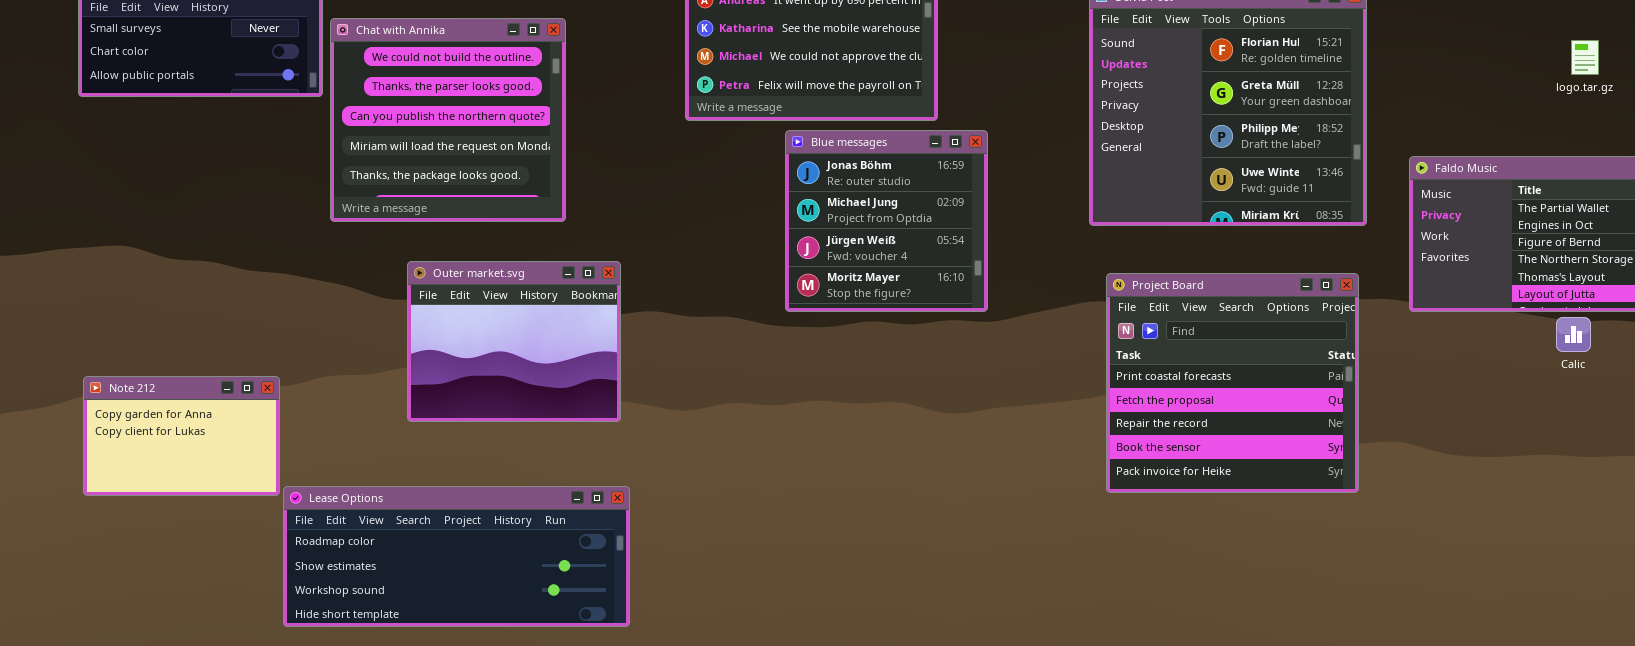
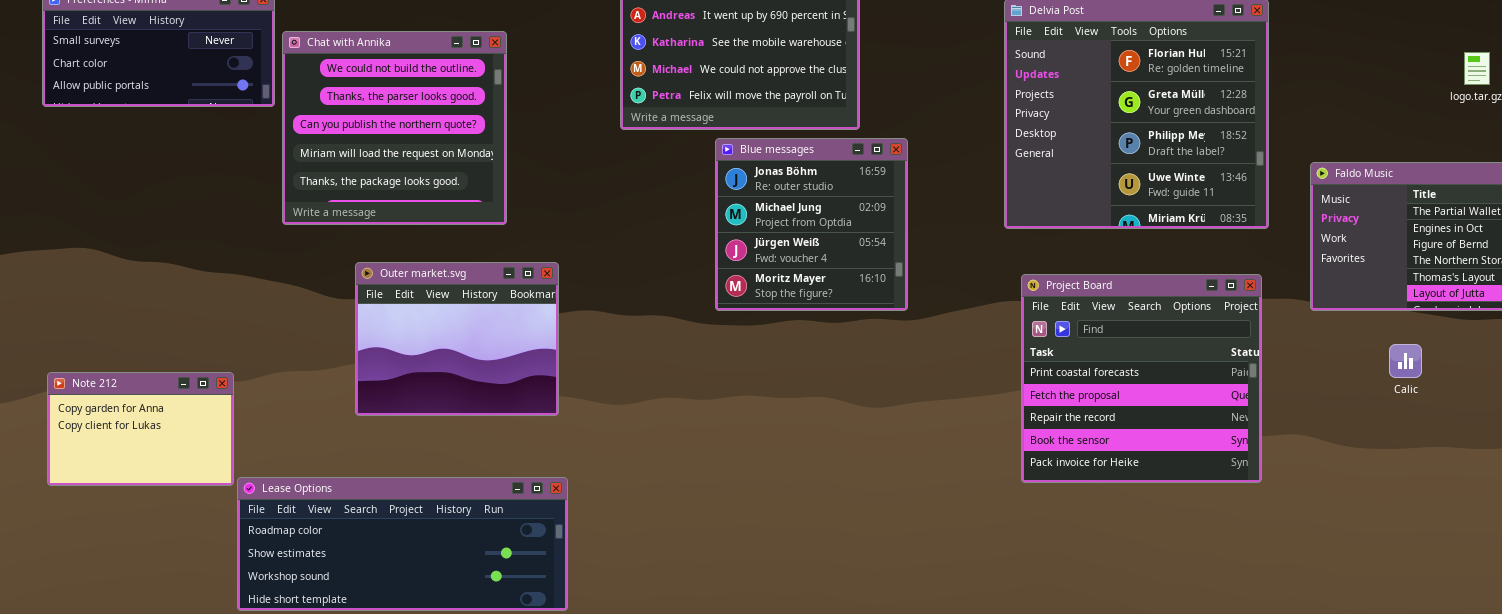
Calic: [1556,317,1591,352] -> [1389,344,1422,378], moved

